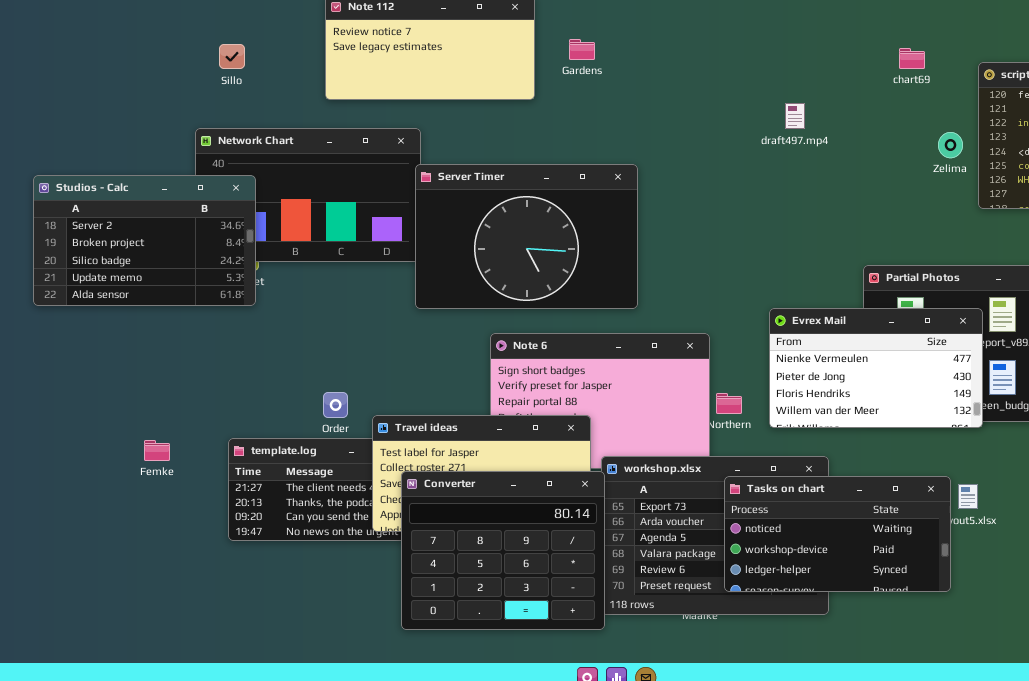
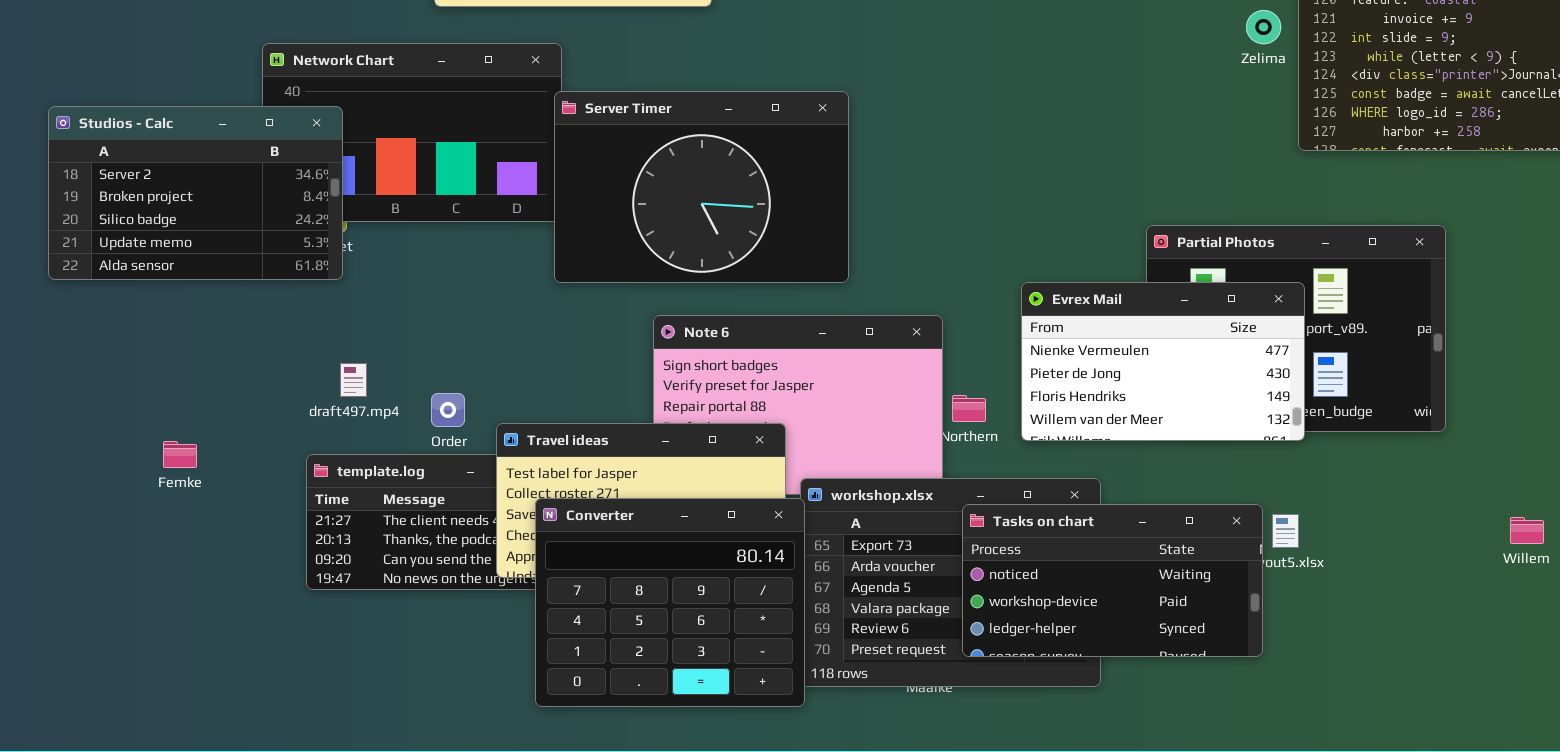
draft497.mp4: [785,103,805,129] -> [340,363,367,397], moved
Zelima: [938,132,963,158] -> [1246,10,1281,44], moved
Femke: [144,440,170,461] -> [163,441,197,468], moved

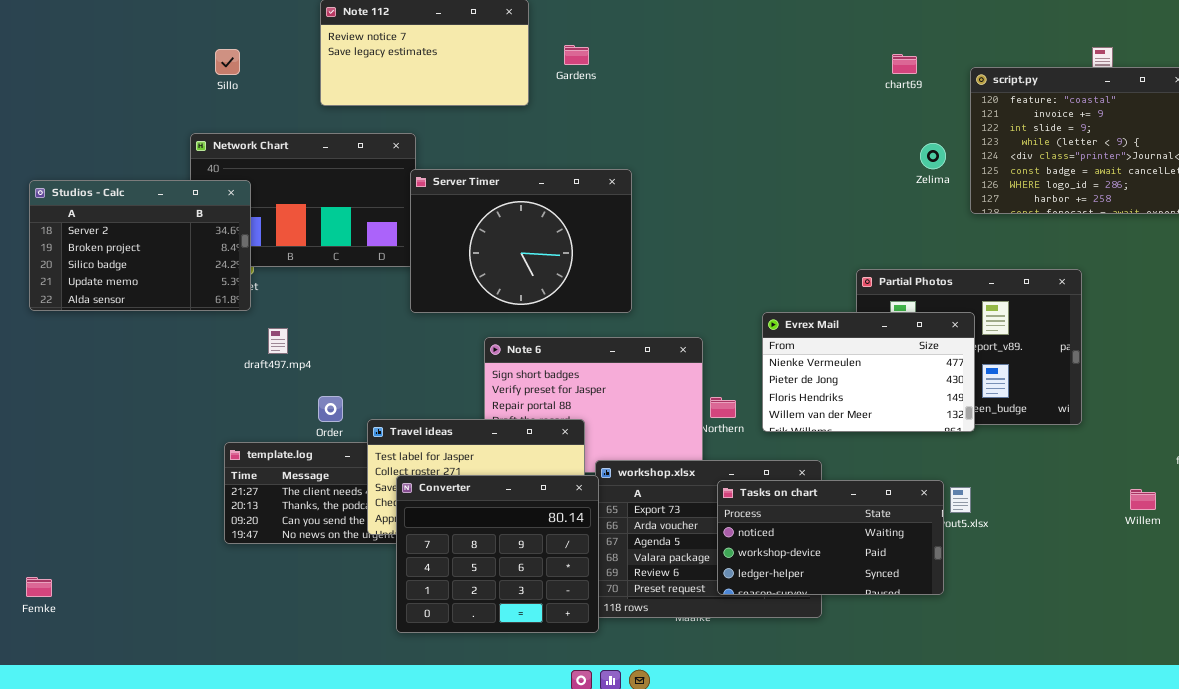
Zelima: [1246,10,1281,44] -> [920,143,946,169], moved
draft497.mp4: [340,363,367,397] -> [268,328,288,354], moved
Femke: [163,441,197,468] -> [26,577,52,597], moved

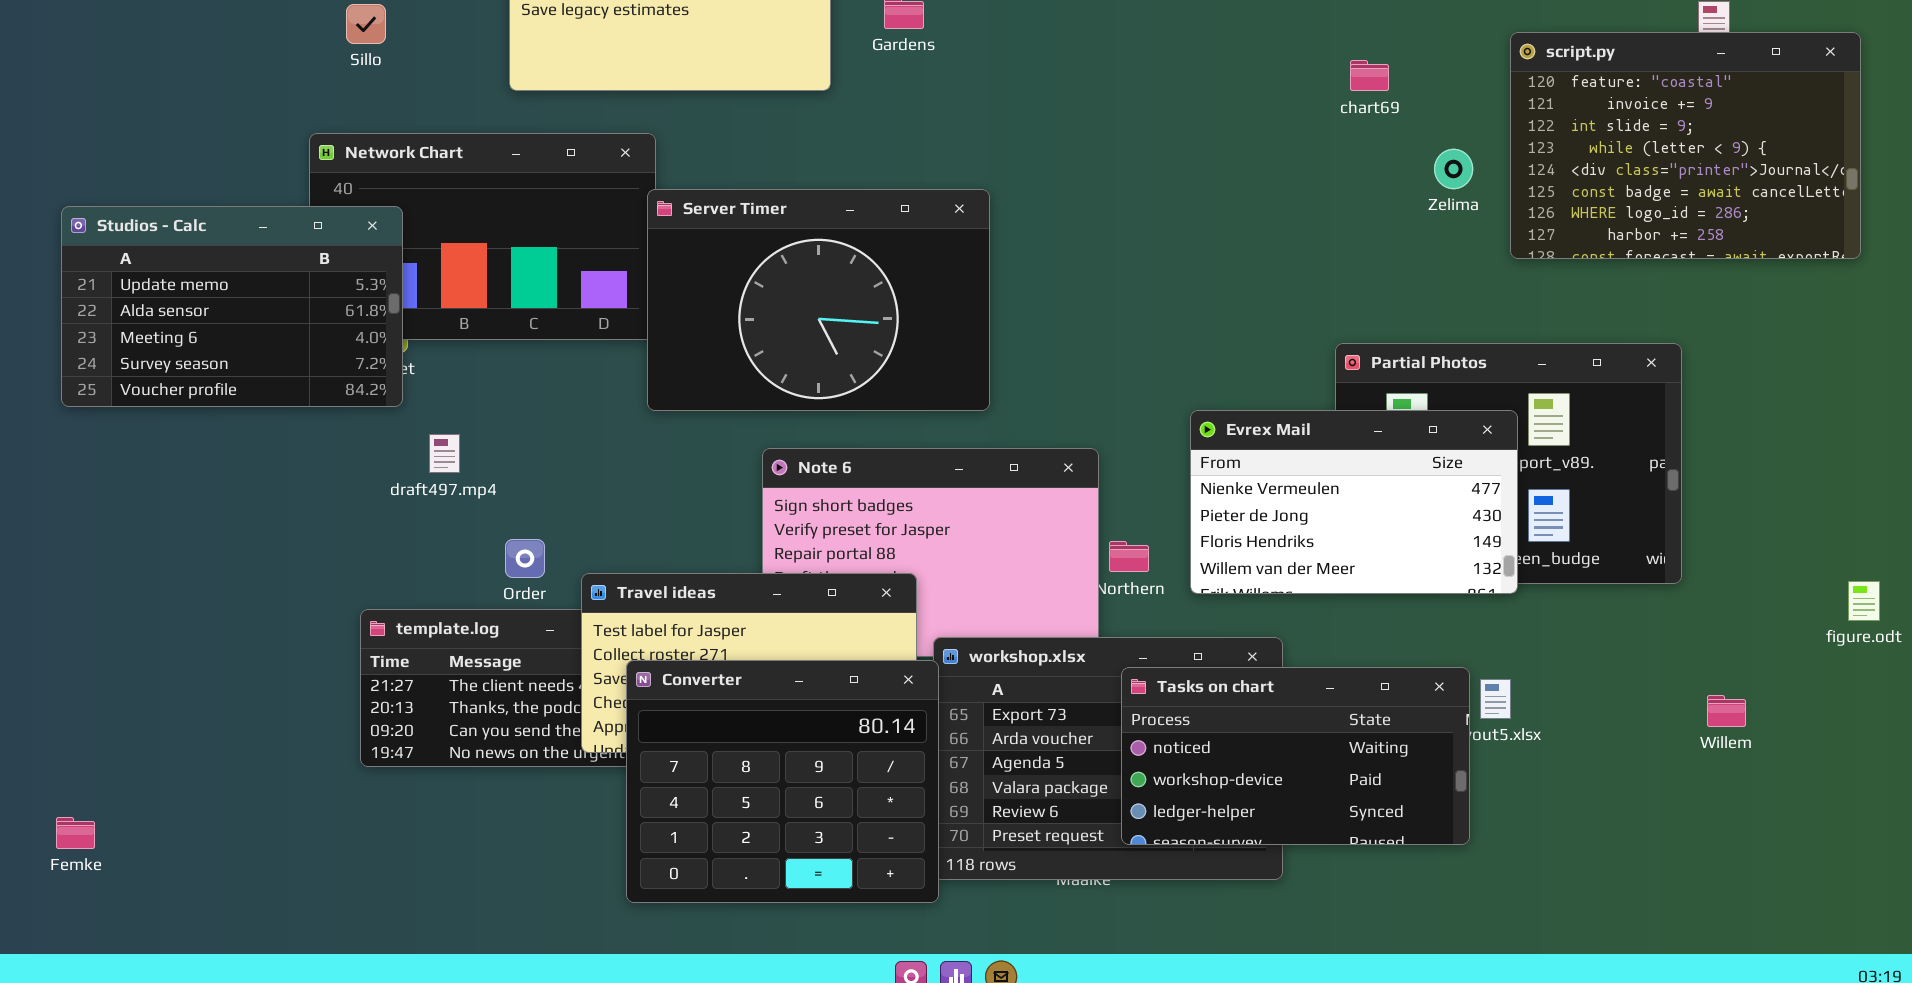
chart69: [892,54,917,74] -> [1350,60,1389,91], moved
Studios - Calc: [29,180,251,311] -> [61,206,403,407], scrolled down 3 rows
Willem: [1130,489,1156,510] -> [1707,695,1746,727], moved

